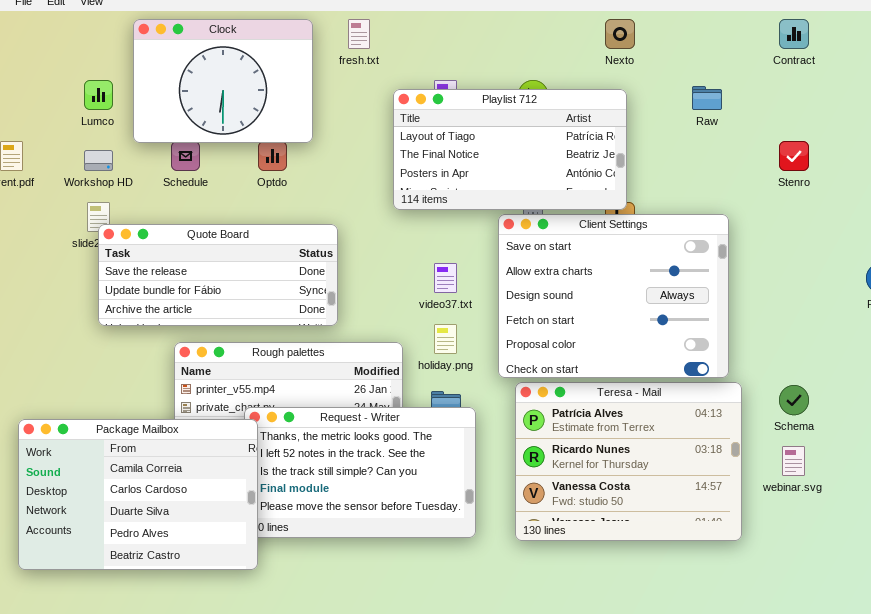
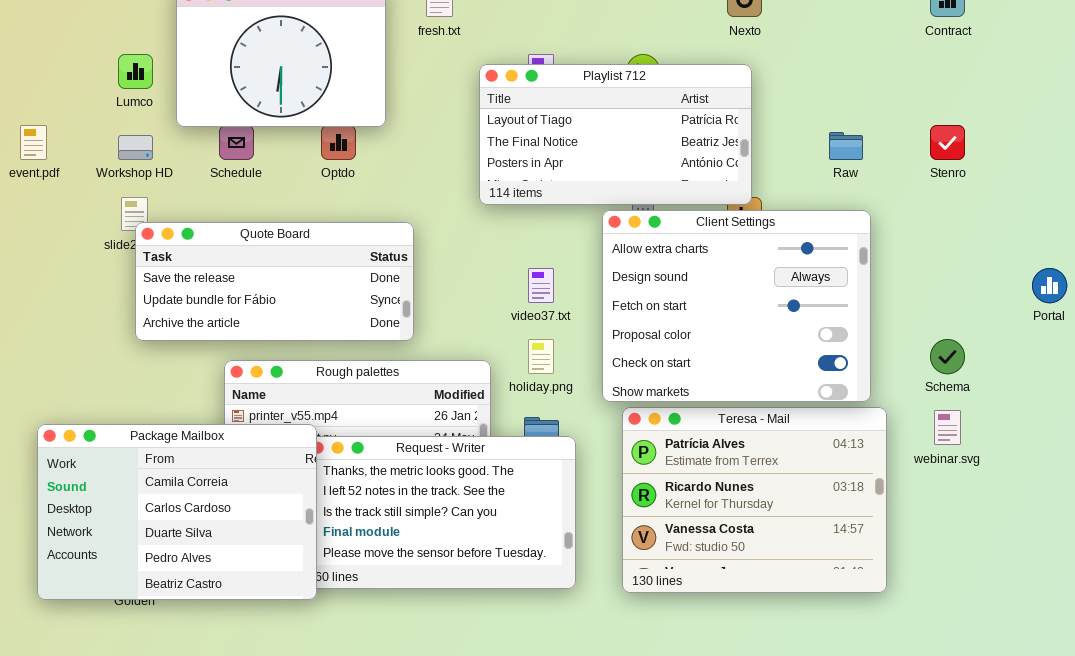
Raw: [692,86,722,110] -> [829,132,863,160], moved
Client Settings: [498,214,729,378] -> [602,210,871,402], scrolled down 1 row
Schema: [779,385,809,415] -> [930,339,965,374], moved
Package Mailbox: [18,419,258,570] -> [37,424,317,600], moved
webinar.svg: [782,446,805,476] -> [934,410,961,445], moved

